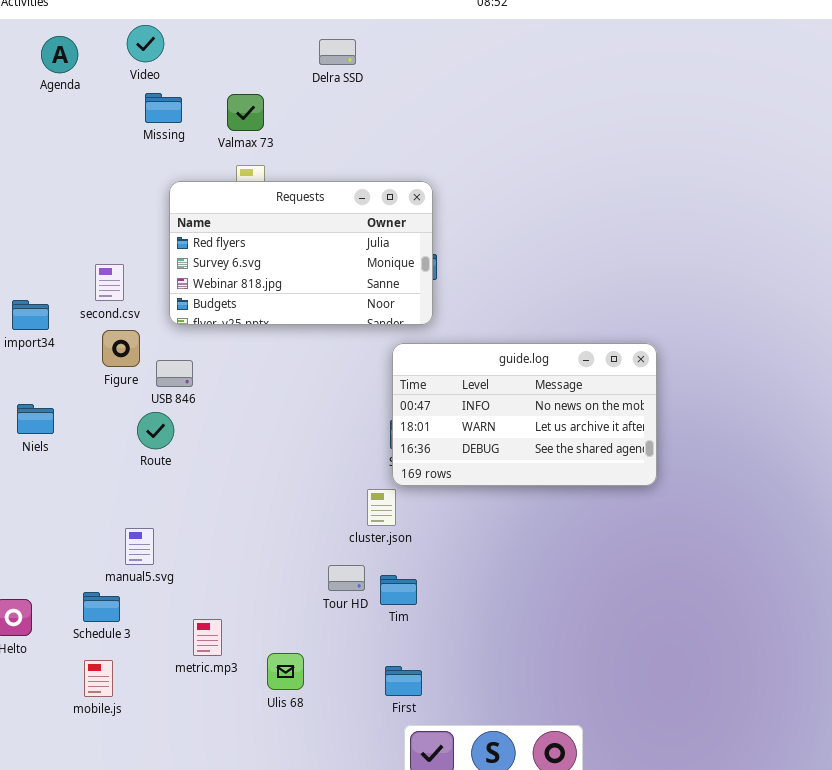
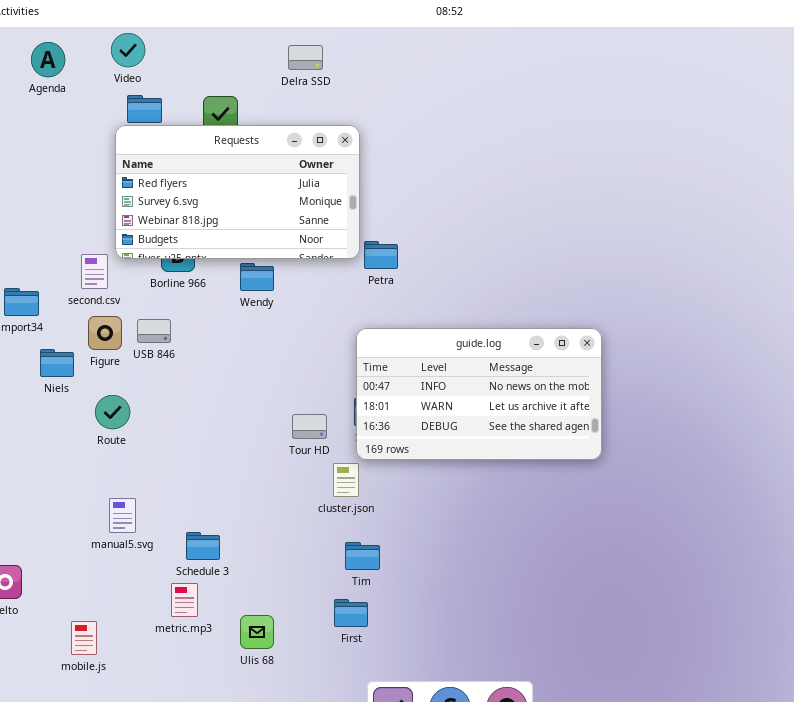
Requests: [169,181,433,325] -> [115,125,360,259], moved
USB 846: [156,360,193,387] -> [137,319,171,343], moved
Niels: [17,404,54,434] -> [40,349,74,377], moved
Route: [137,412,174,449] -> [95,395,130,429], moved
Tour HD: [328,565,365,591] -> [292,414,327,439], moved
Schedule 3: [83,592,120,622] -> [186,532,220,560], moved
First: [385,666,422,696] -> [334,599,368,627], moved

